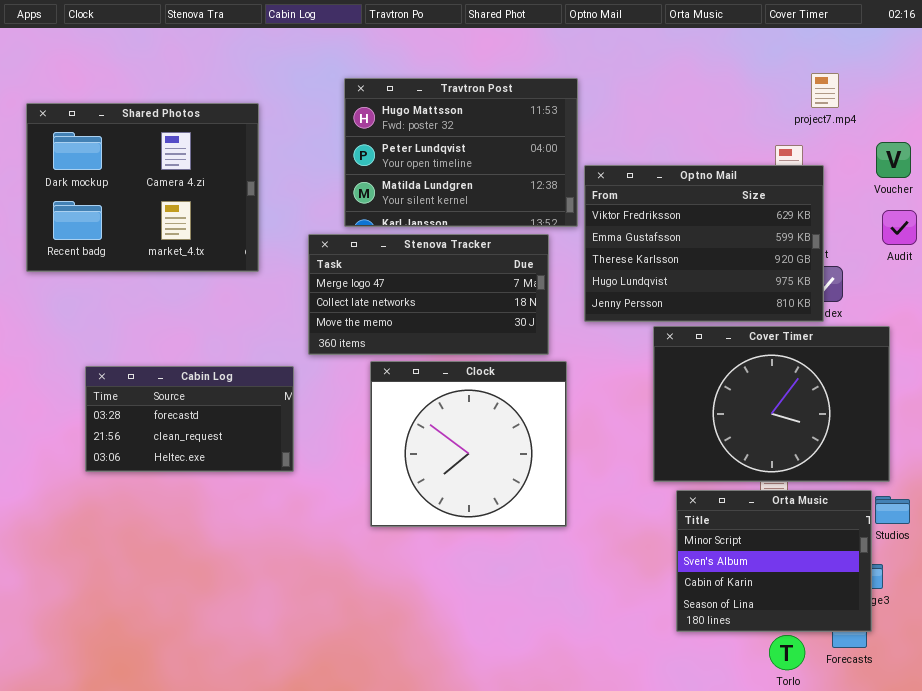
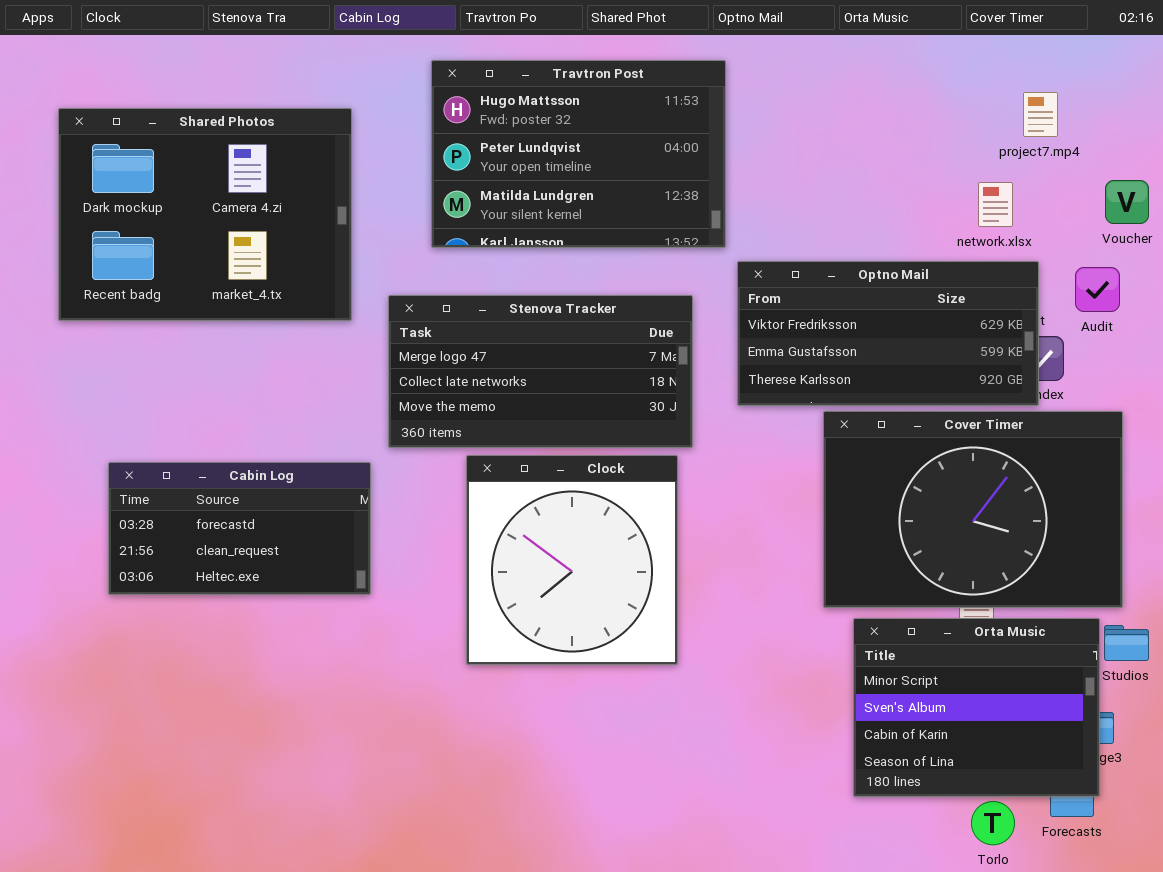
Travtron Post: [344,78,578,227] -> [431,60,726,248], moved
Shared Photos: [26,103,259,272] -> [58,108,352,321], moved
Optno Mail: [584,165,824,322] -> [737,261,1039,406], resized
Audit: [882,210,917,245] -> [1075,267,1120,312], moved
Clock: [370,361,567,527] -> [466,455,678,665], resized

